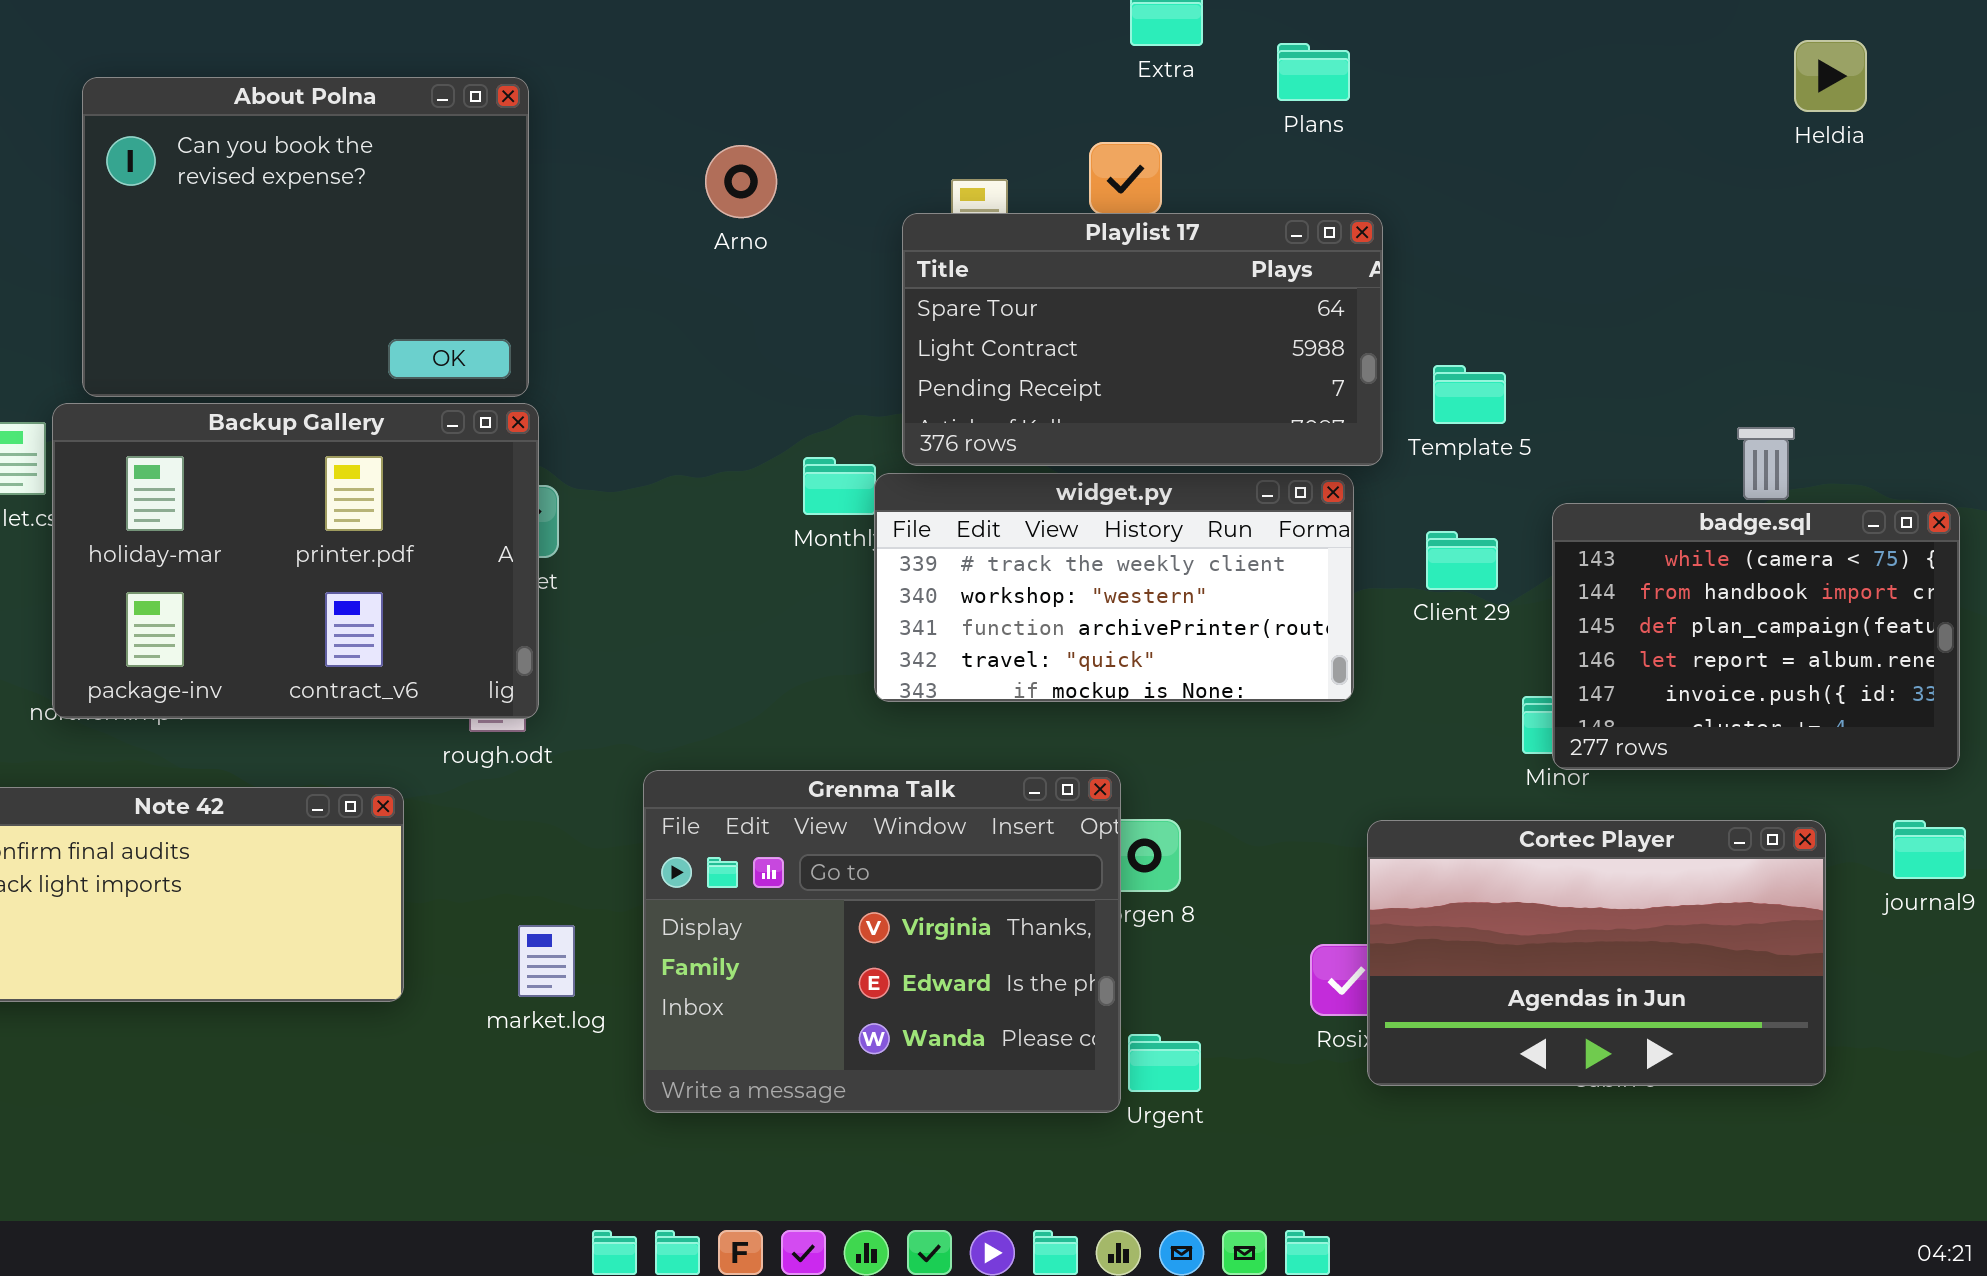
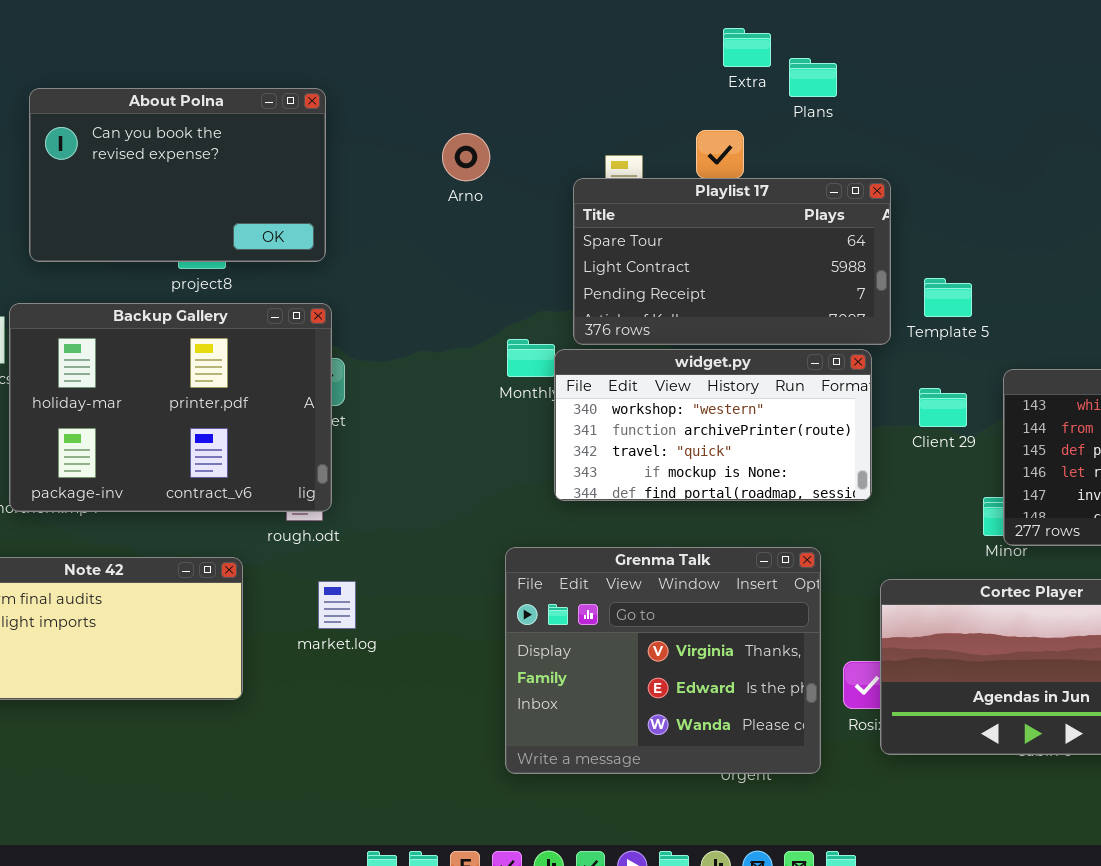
Plans: [1277,43,1350,101] -> [789,58,837,97], moved
About Polna: [82,77,529,397] -> [29,88,326,262], resized
widget.py: [874,473,1354,702] -> [554,349,872,501], scrolled down 1 row
Grenma Talk: [643,770,1121,1113] -> [505,547,821,774], moved
market.log: [518,925,575,997] -> [318,581,356,629], moved

